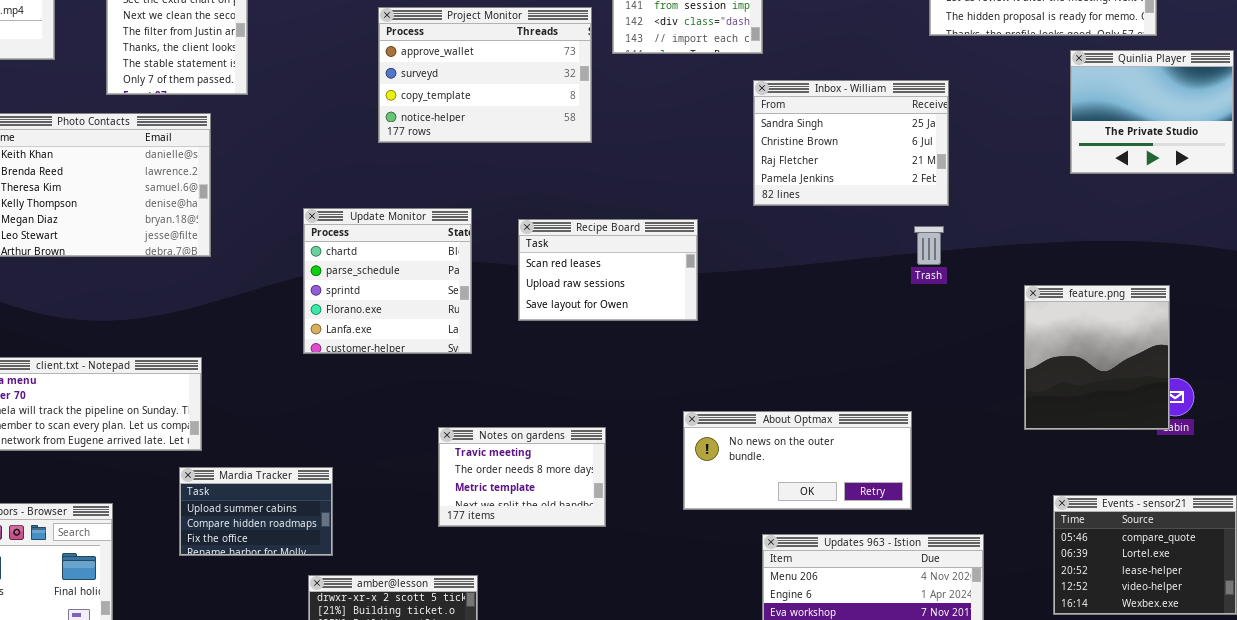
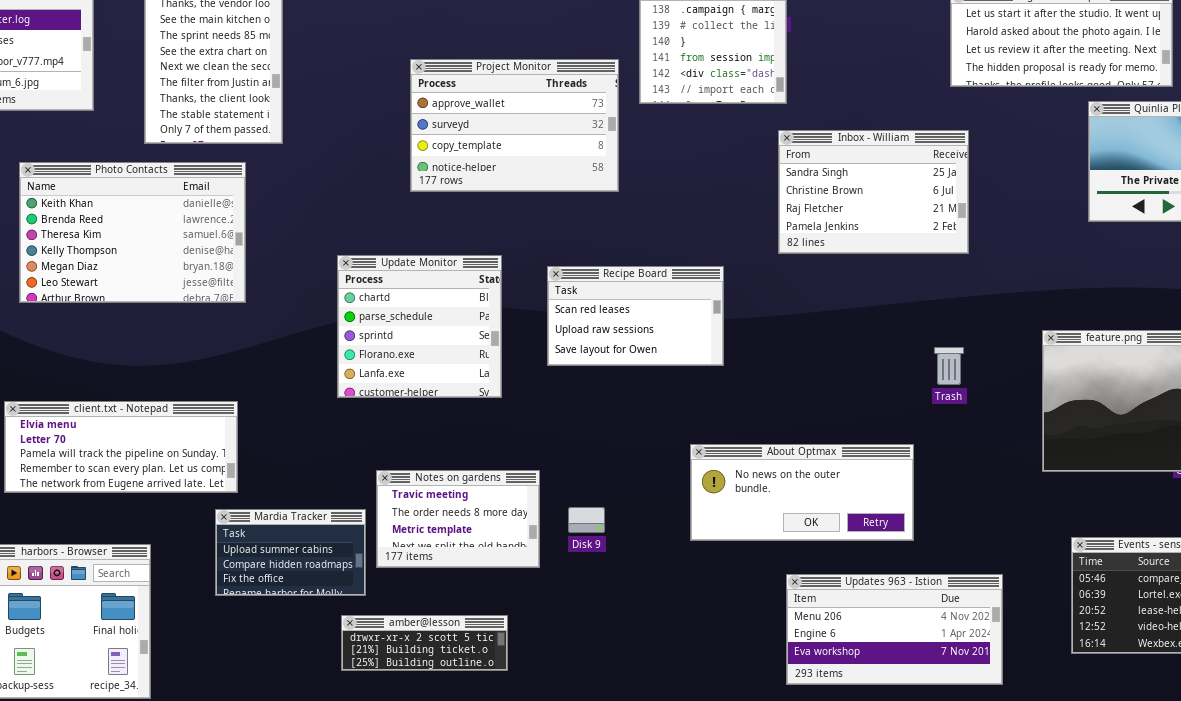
Trash: [914,226,944,265] -> [934,347,964,385], moved
About Optmax: [683,411,912,510] -> [690,444,914,541], moved
Notes on gardens: [438,427,606,527] -> [376,470,540,568], moved

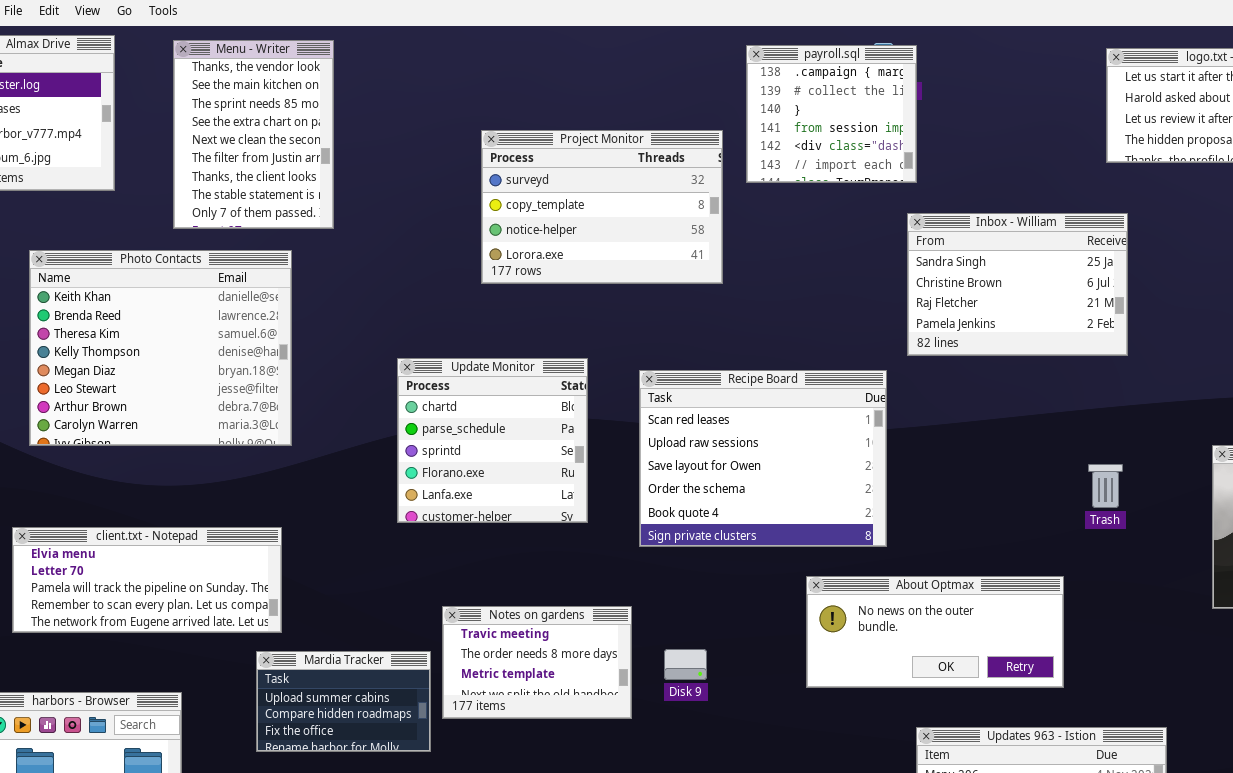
Project Monitor: [410,59,619,192] -> [481,130,723,284], scrolled down 1 row
Photo Contacts: [19,162,246,303] -> [29,250,292,446], resized
Recipe Board: [547,266,724,366] -> [639,370,887,547], resized

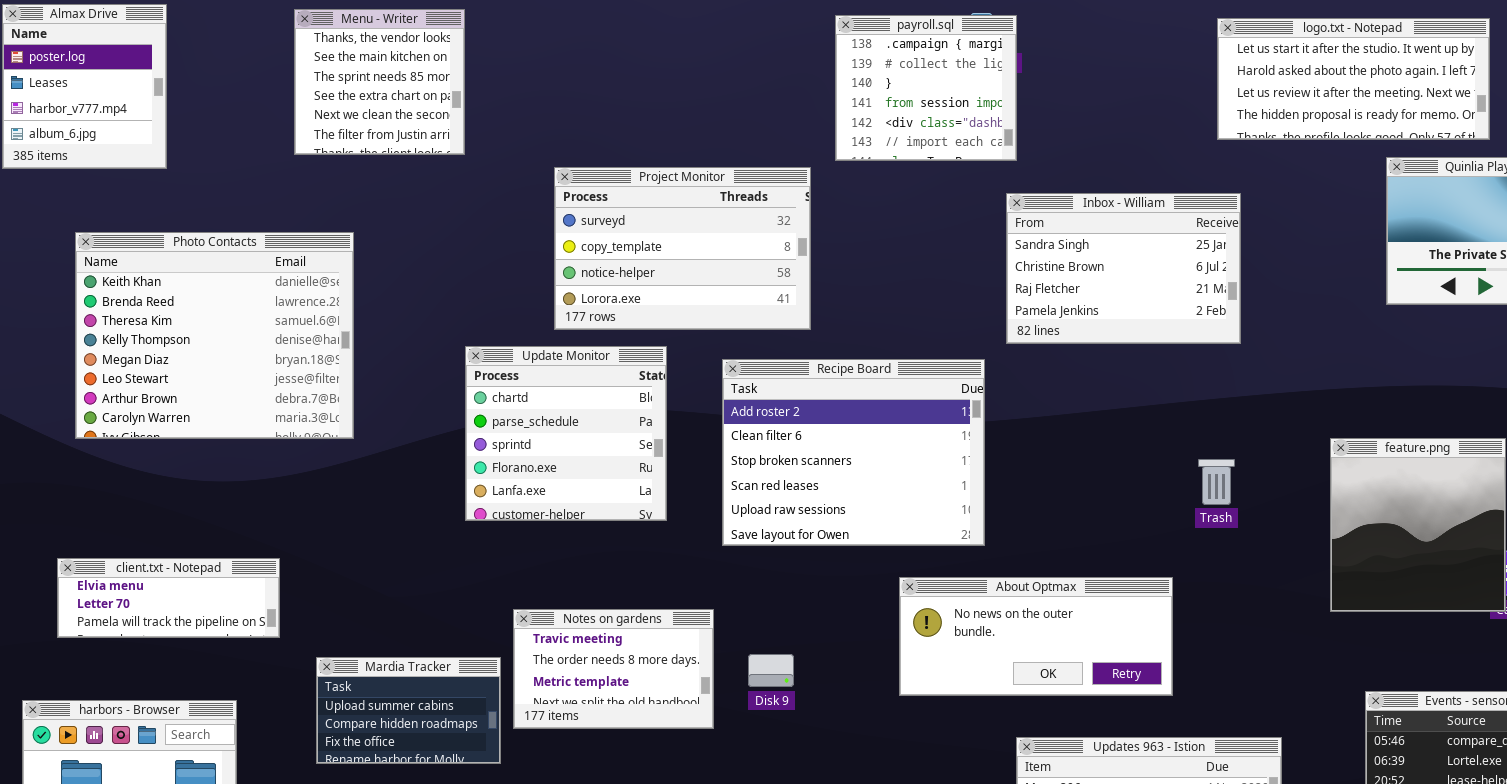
Menu - Writer: [173,40,334,229] -> [294,9,465,155], moved, resized
Project Monitor: [481,130,723,284] -> [554,167,811,330], moved
Recipe Board: [639,370,887,547] -> [722,359,985,546], scrolled up 3 rows
client.txt - Notepad: [12,527,282,633] -> [57,558,280,638], resized

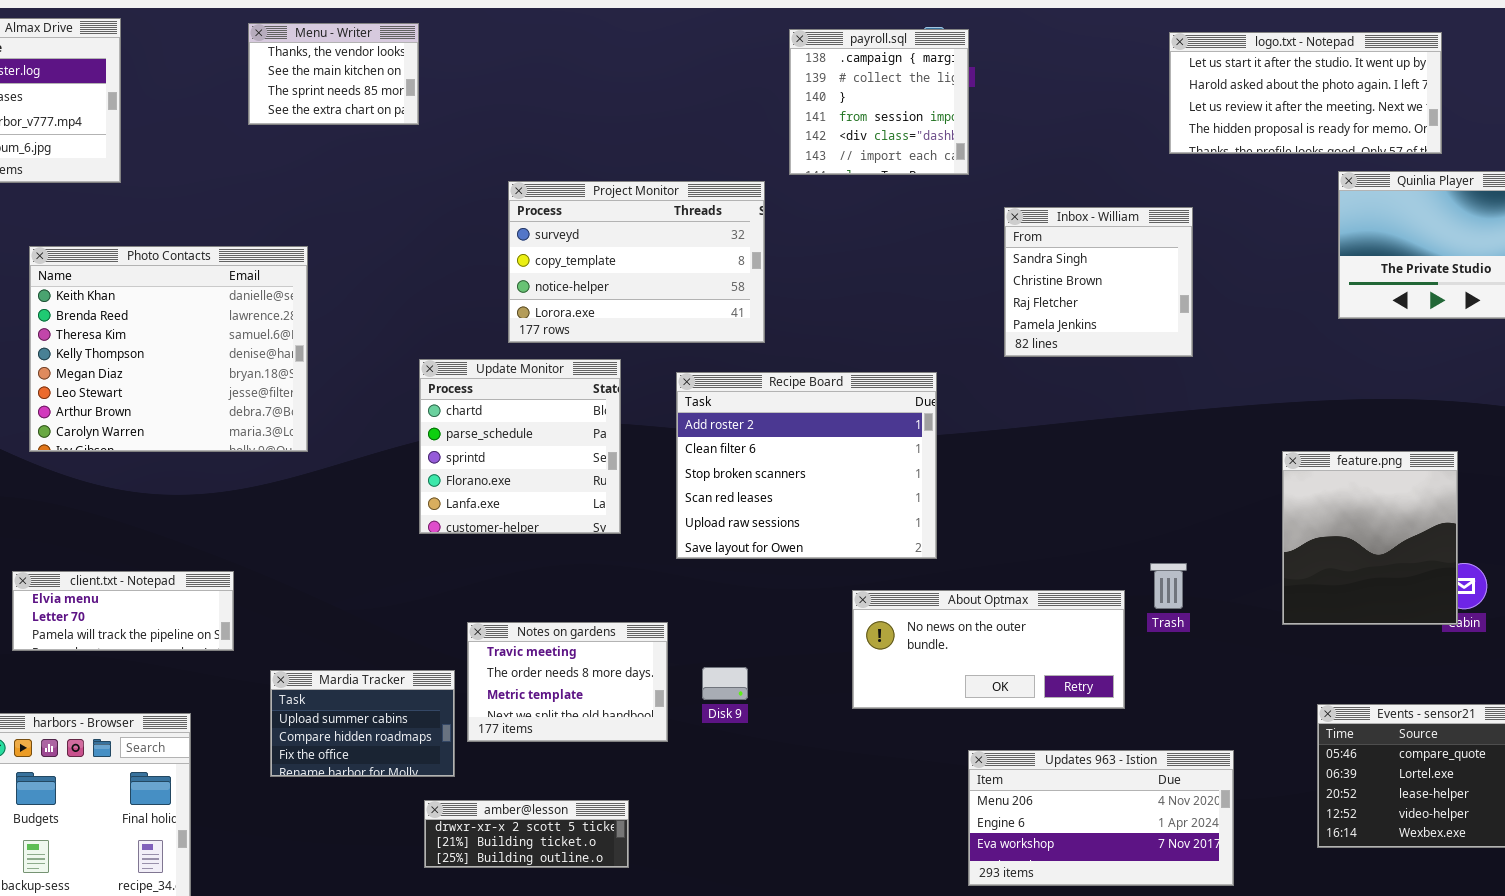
Menu - Writer: [294,9,465,155] -> [248,23,419,125], resized
Inbox - William: [1006,193,1241,344] -> [1004,207,1193,357], resized
Trash: [1198,459,1235,505] -> [1150,563,1187,609], moved

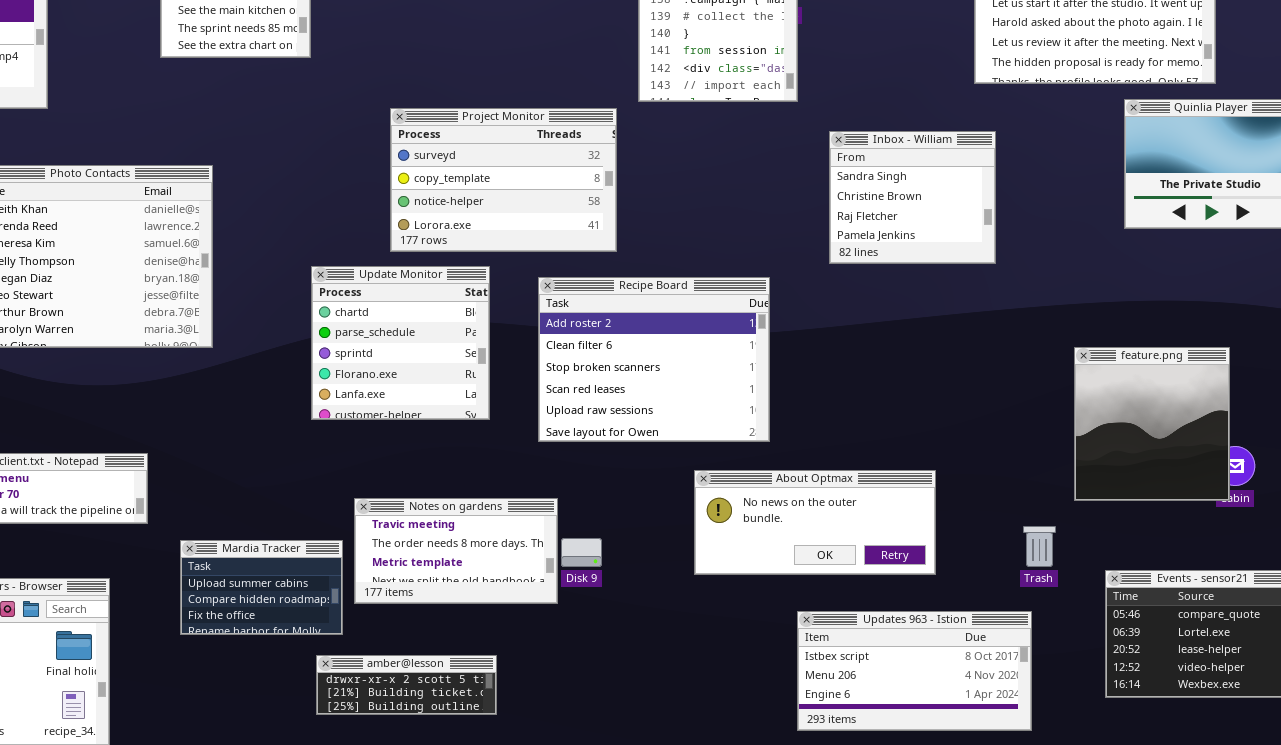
Trash: [1150,563,1187,609] -> [1023,526,1056,567], moved
Notes on gardens: [467,622,668,742] -> [354,498,558,604], resized
Updates 963 - Istion: [968,750,1234,886] -> [797,611,1032,731], scrolled up 1 row

